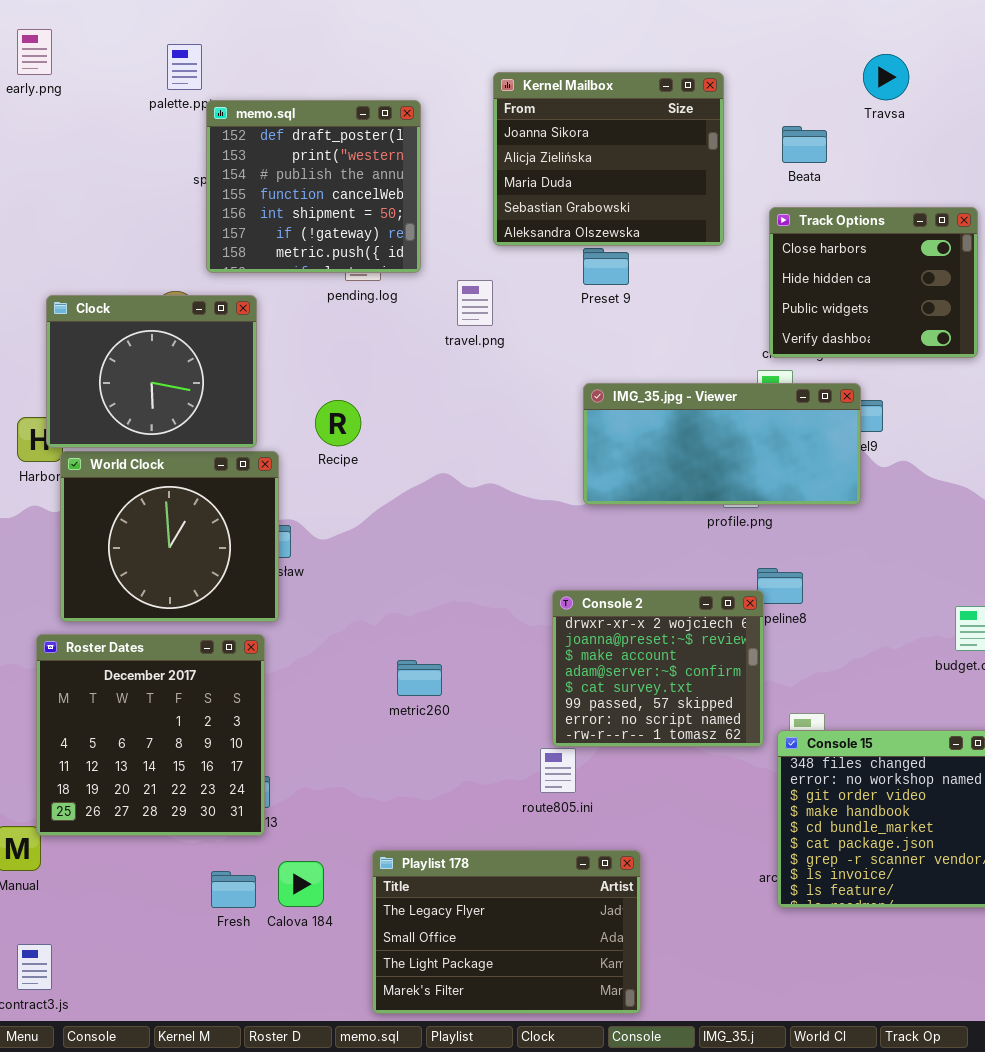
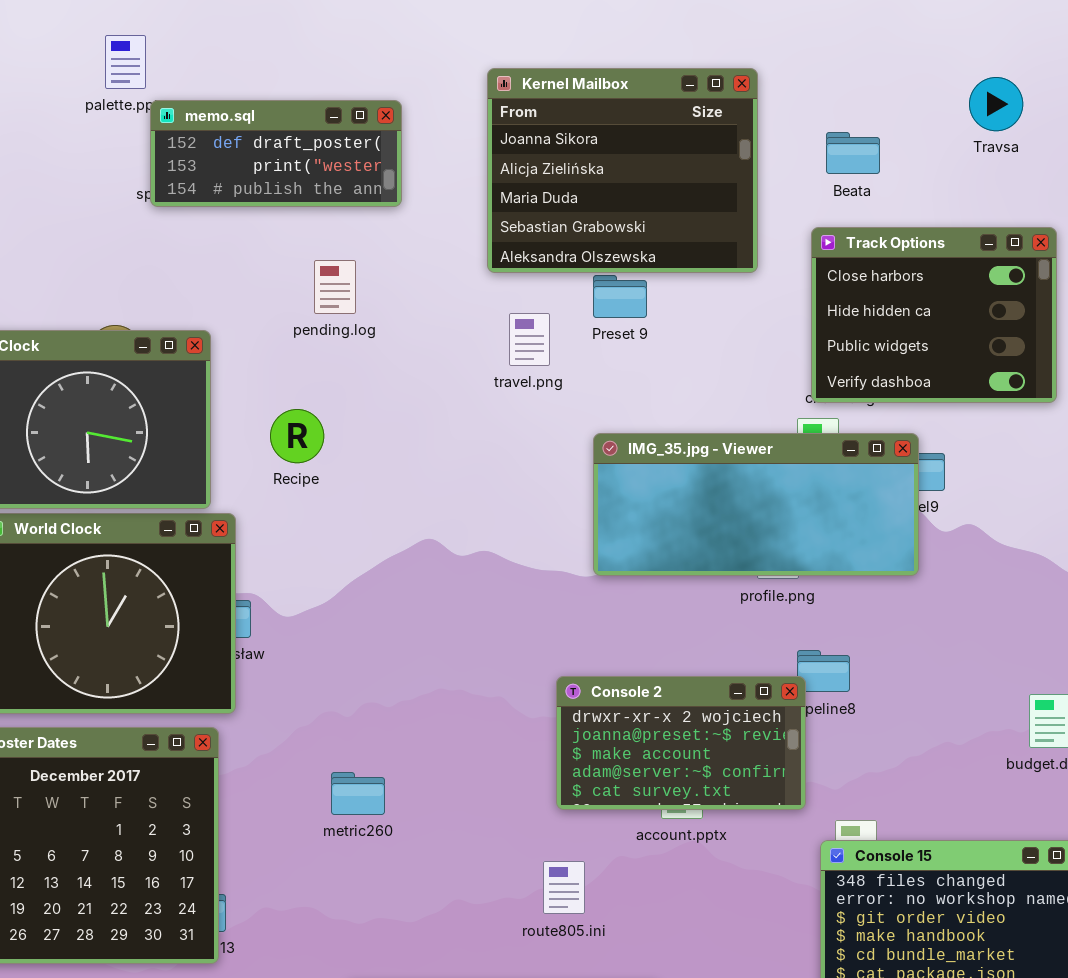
Travsa: [863,54,909,100] -> [969,77,1023,131], moved
memo.sql: [206,100,421,273] -> [150,100,402,207], resized
travel.png: [457,280,493,326] -> [509,313,550,366], moved
Recipe: [315,400,361,446] -> [270,409,324,463], moved
Console 2: [552,590,764,747] -> [556,676,806,810], resized
metric260: [397,660,442,696] -> [331,772,385,815], moved

